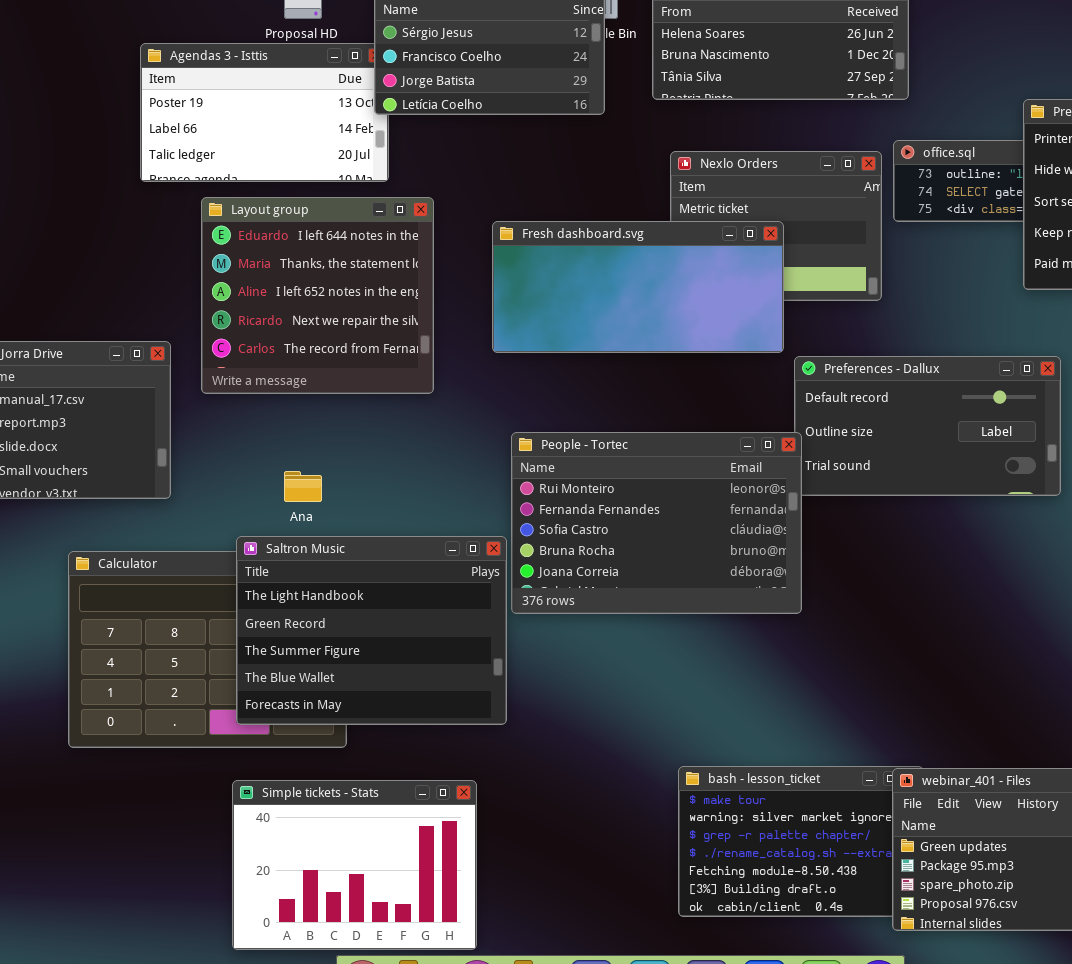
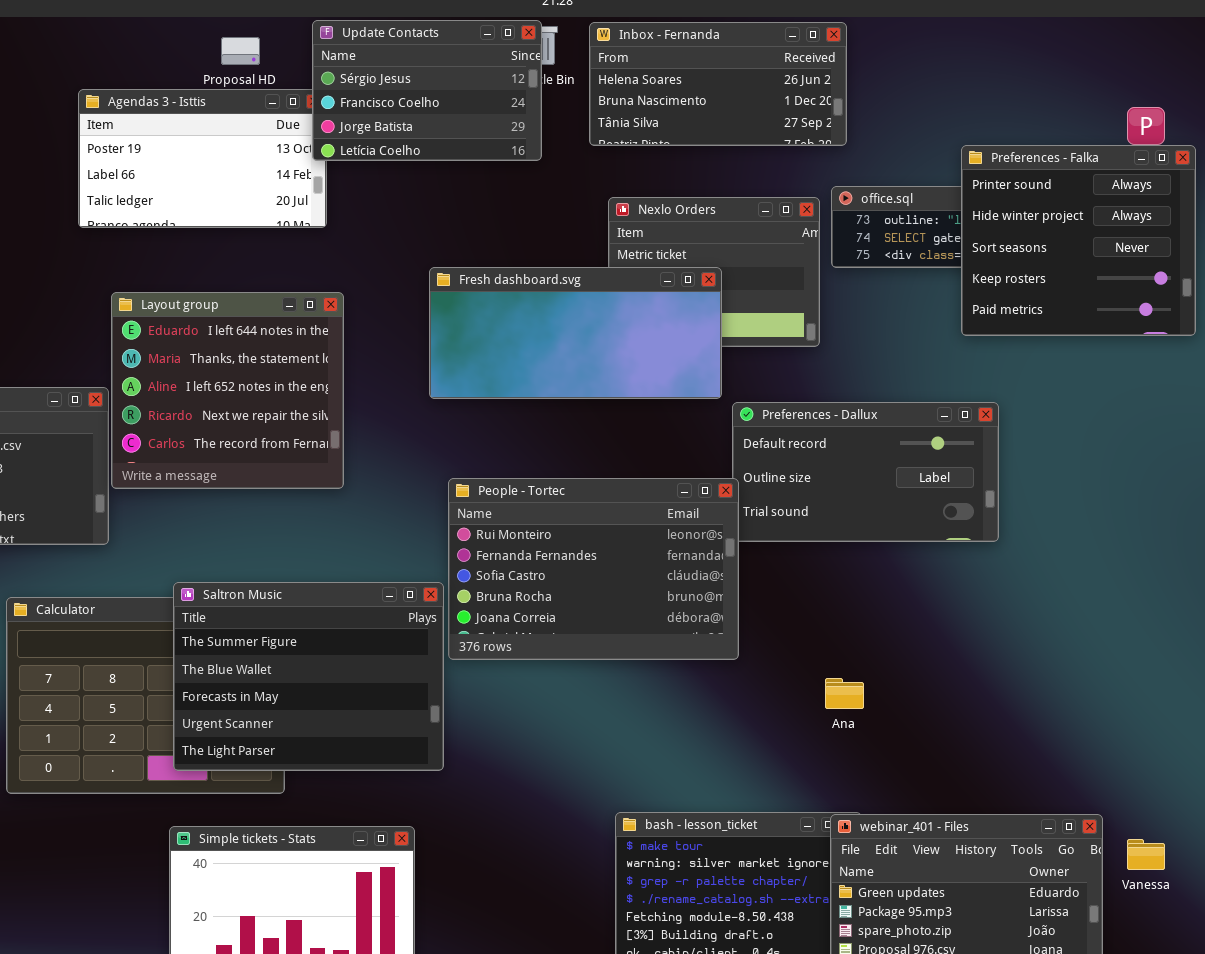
Layout group: [201,197,434,394] -> [111,292,344,489], moved
Ana: [284,471,322,502] -> [825,678,864,709], moved
Saltron Music: [236,536,507,725] -> [173,582,444,771], scrolled down 2 rows

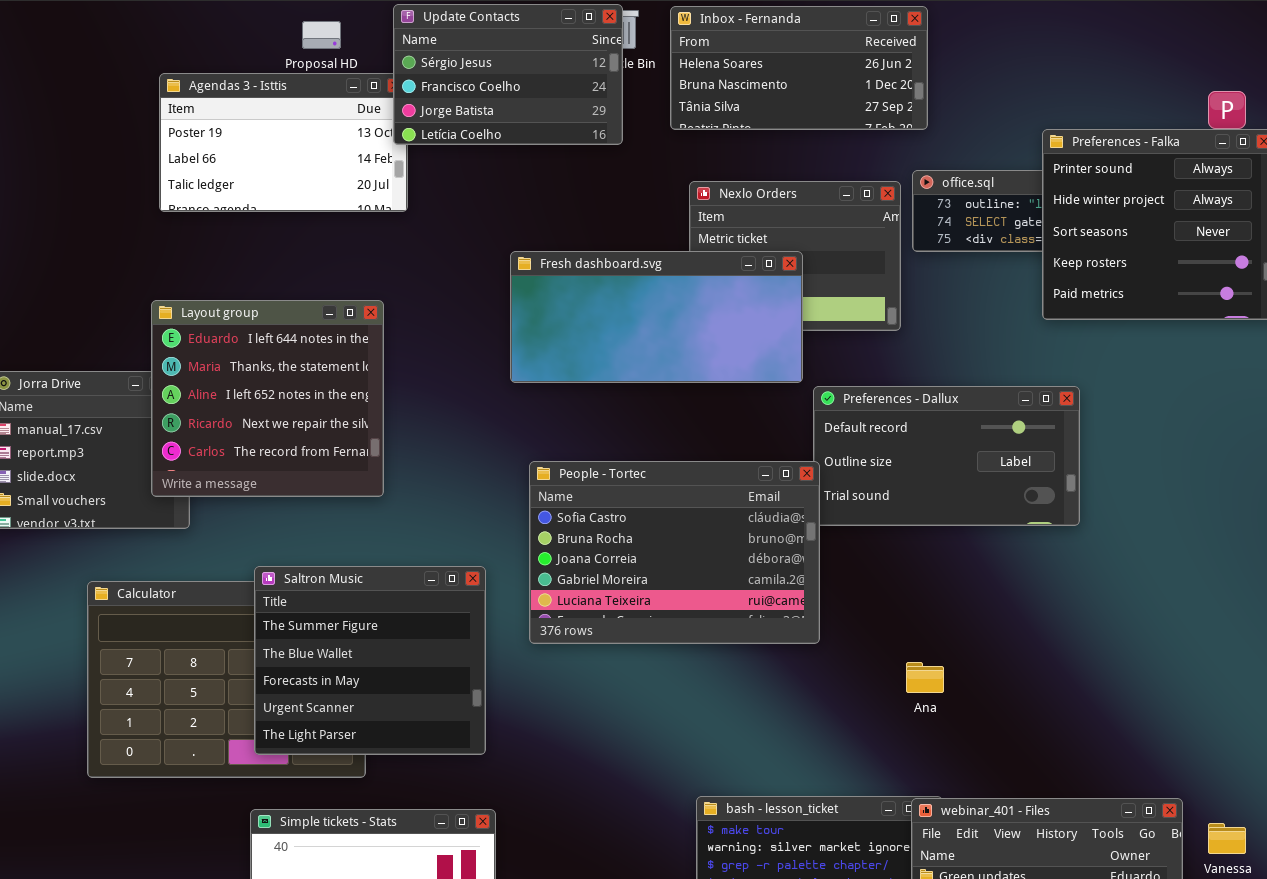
Layout group: [111,292,344,489] -> [151,300,384,497], moved
People - Tortec: [448,478,739,660] -> [529,461,820,644], scrolled down 2 rows
Saltron Music: [173,582,444,771] -> [254,566,486,755], resized

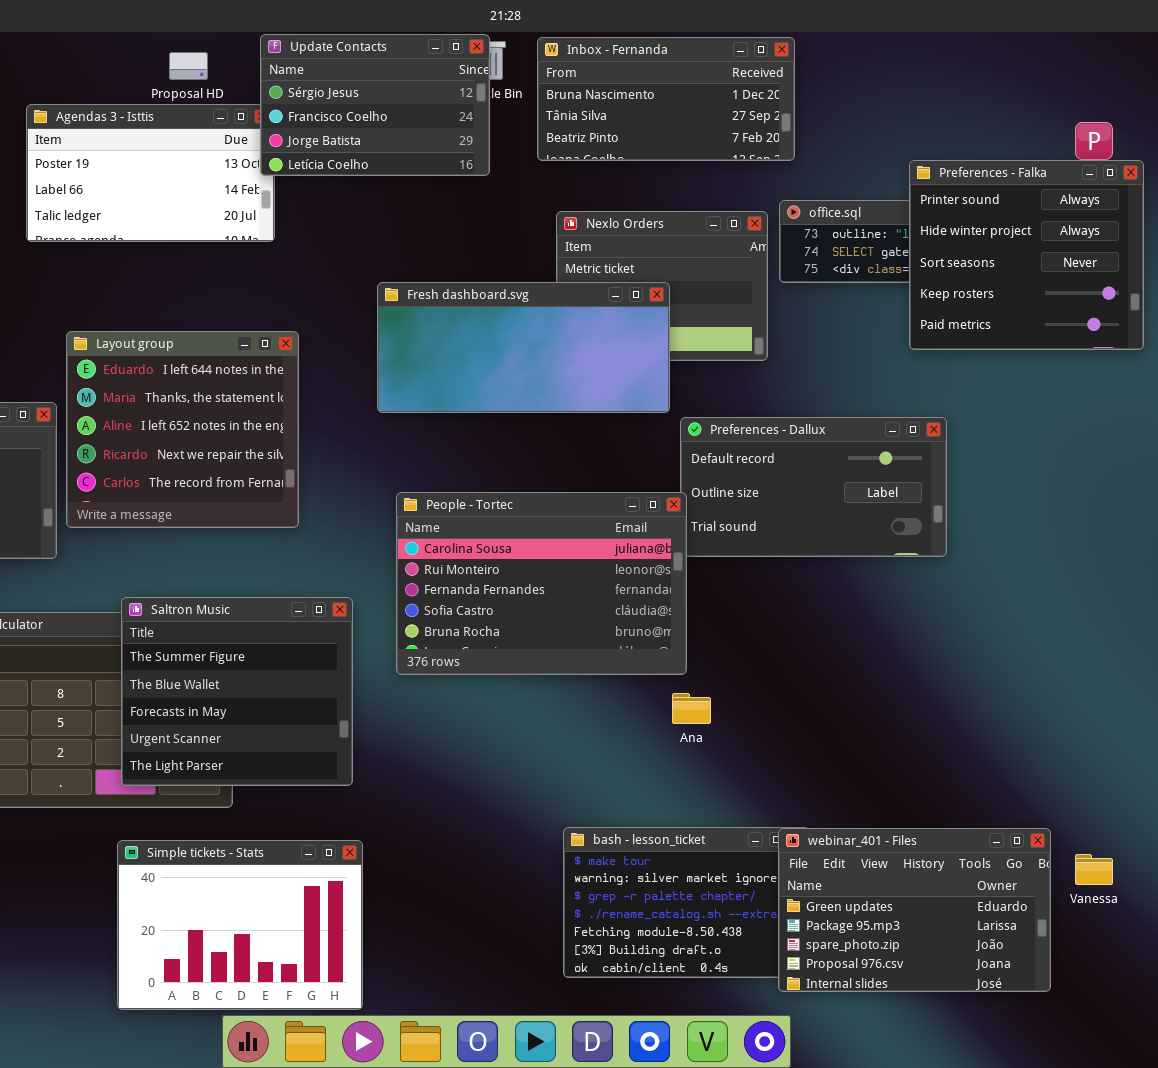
Inbox - Fernanda: [670,6,928,130] -> [537,37,795,161], scrolled down 1 row
Layout group: [151,300,384,497] -> [66,331,299,528], moved
People - Tortec: [529,461,820,644] -> [396,492,687,675], scrolled up 3 rows
Ana: [906,662,944,693] -> [672,693,711,724], moved

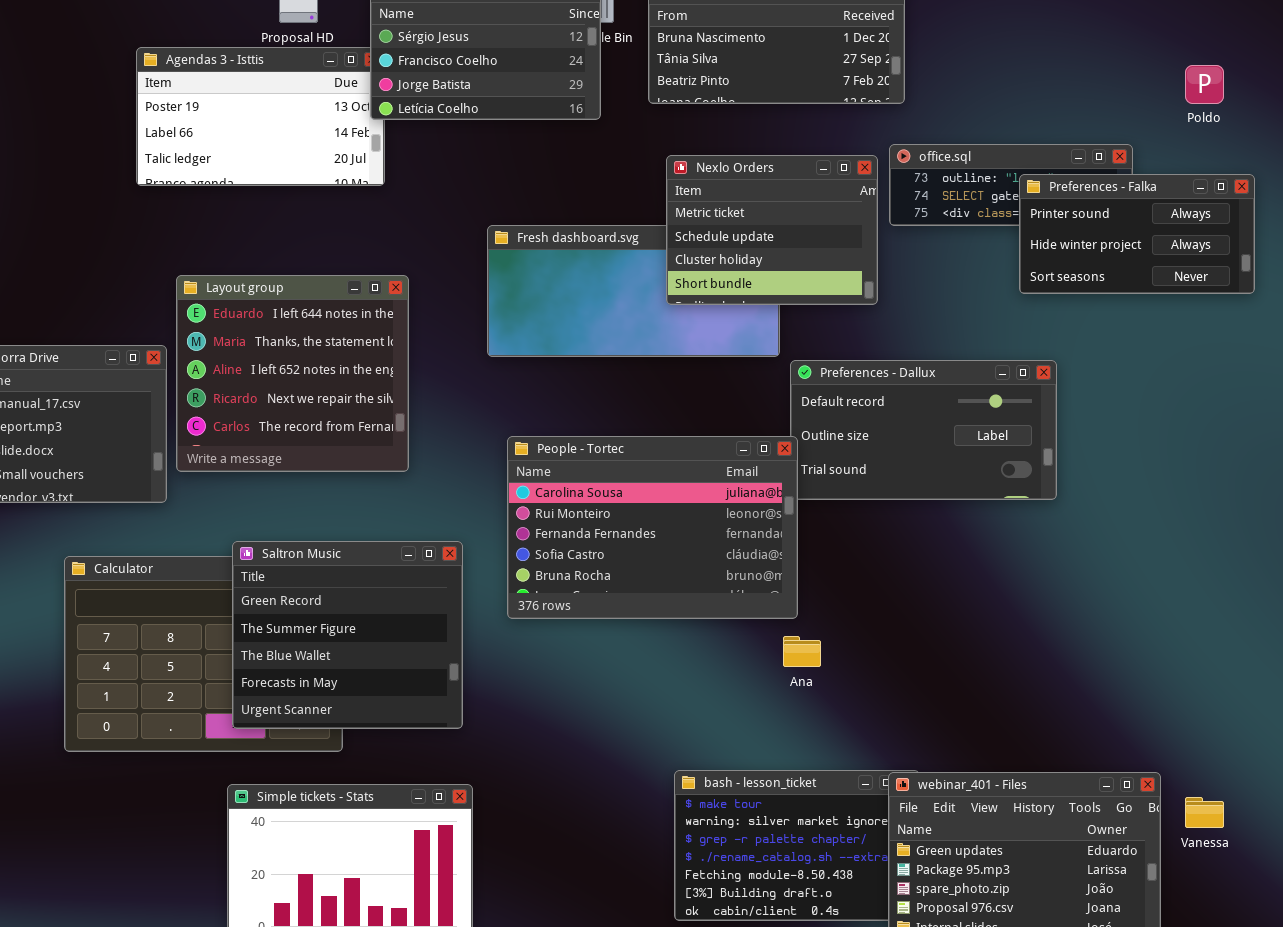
Preferences - Falka: [909,160,1144,350] -> [1019,174,1255,294], resized
Nexlo Orders: [556,211,768,361] -> [666,155,878,305], raised
Saltron Music: [121,597,353,786] -> [232,541,463,729], scrolled up 1 row

